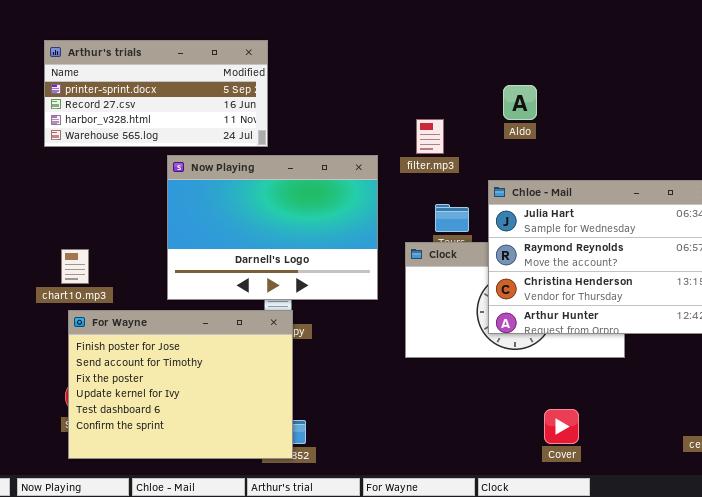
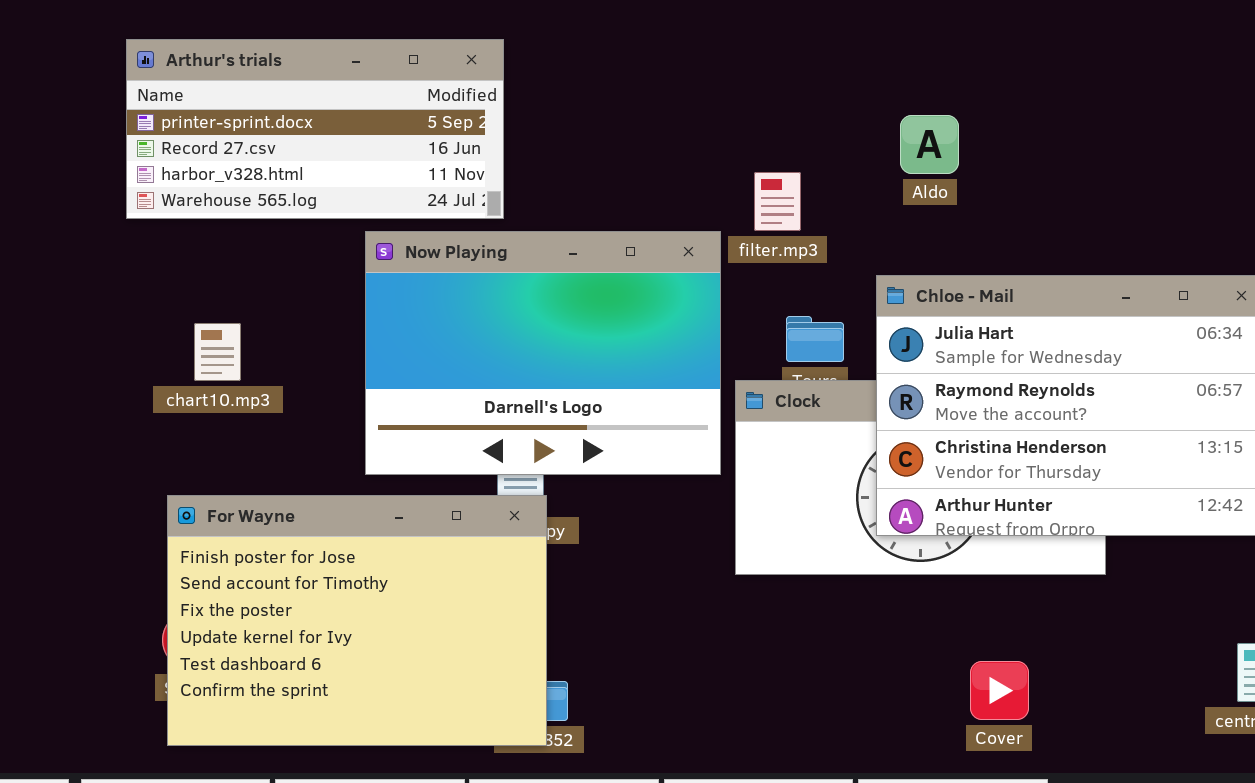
Now Playing: [167,155,378,300] -> [365,231,721,475], moved
chart10.mp3: [61,249,89,284] -> [194,323,241,381], moved

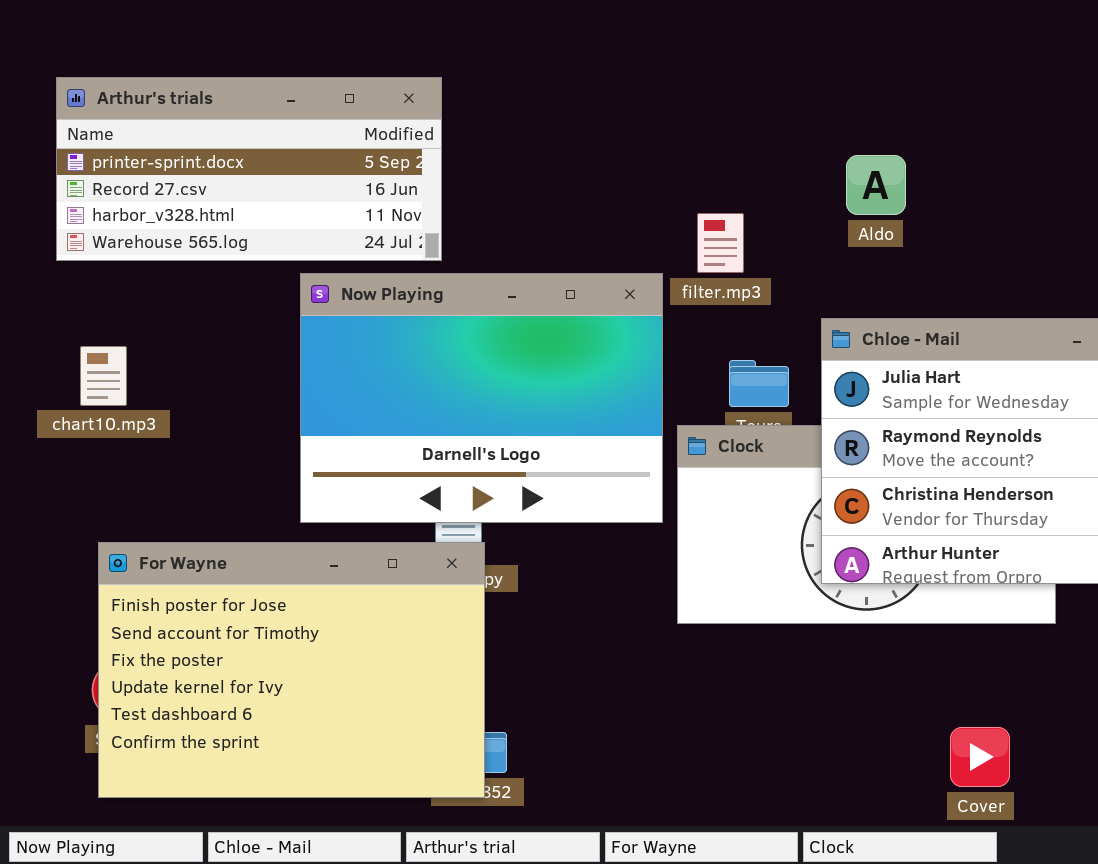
chart10.mp3: [194,323,241,381] -> [80,346,127,406], moved
Cover: [970,661,1029,720] -> [950,727,1010,787], moved

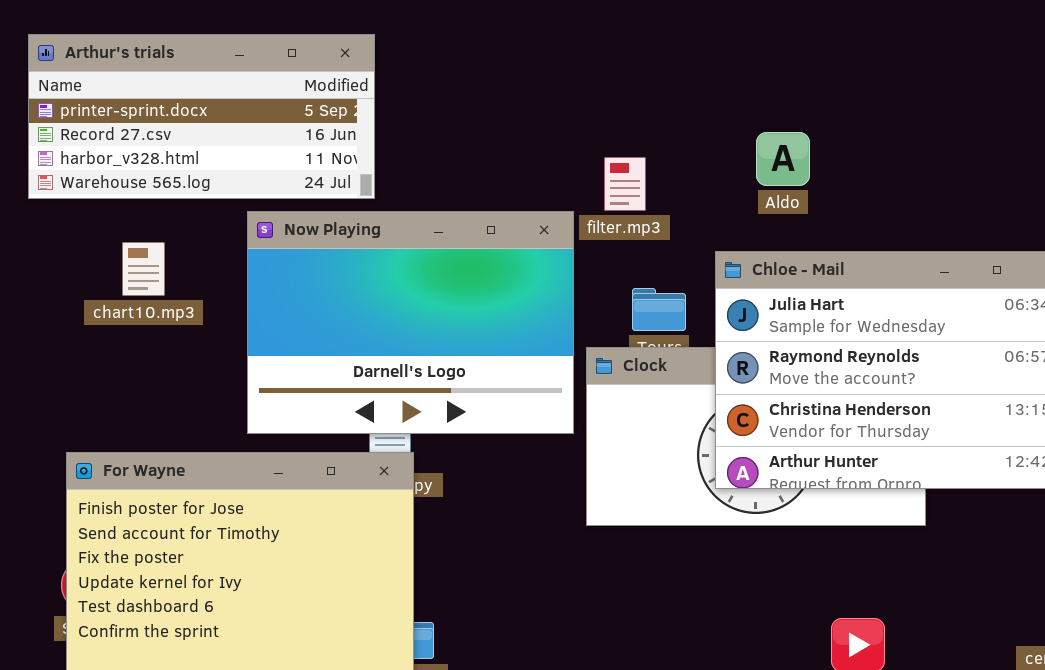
Aldo: [846,155,906,215] -> [756,132,810,186], moved
chart10.mp3: [80,346,127,406] -> [122,242,165,296], moved

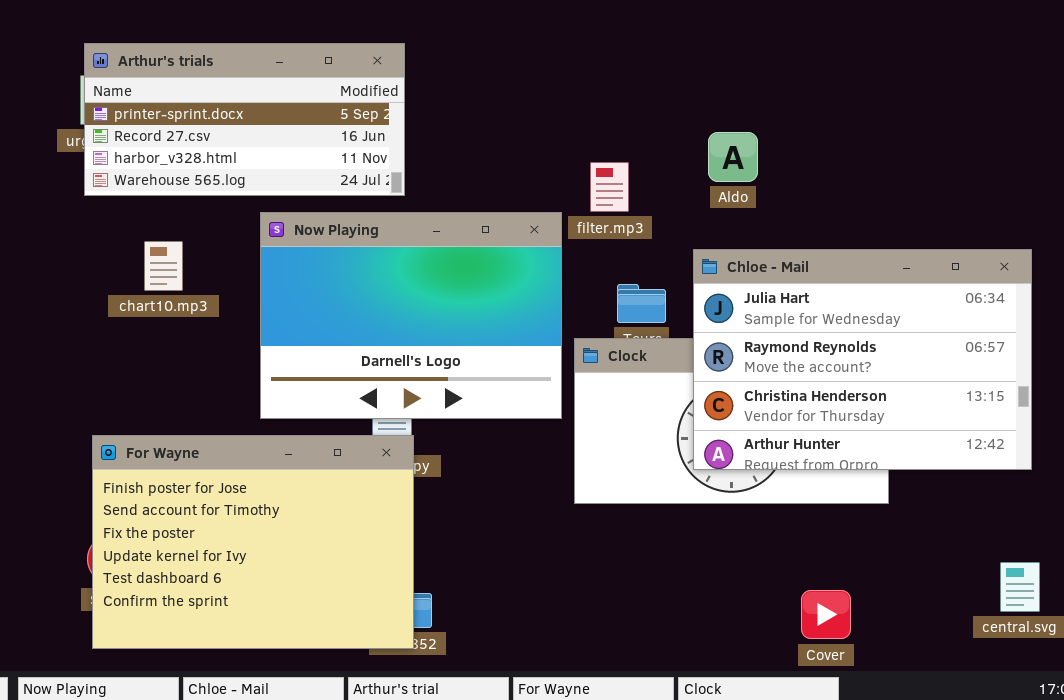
Arthur's trials: [28,34,375,199] -> [84,43,405,196], moved
Aldo: [756,132,810,186] -> [708,132,758,182], moved

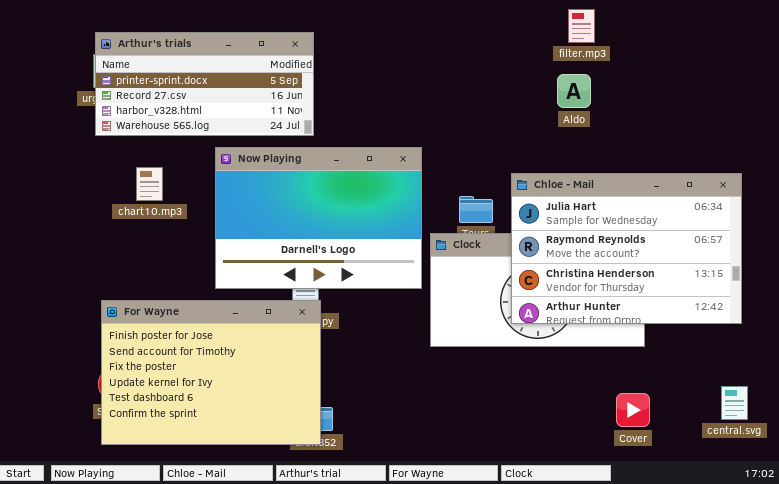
Aldo: [708,132,758,182] -> [557,74,591,108], moved
filter.mp3: [590,162,629,212] -> [568,9,595,43], moved
Cover: [801,590,851,639] -> [616,393,650,427], moved

